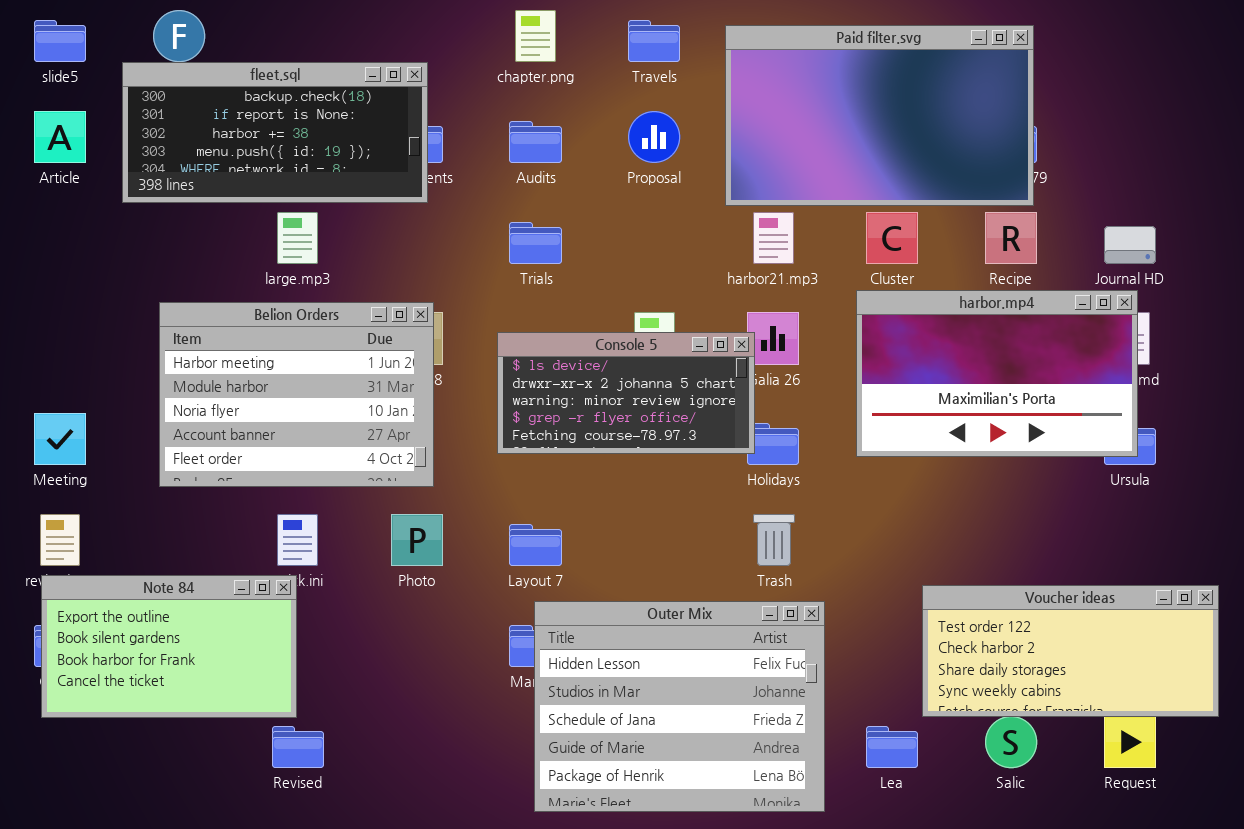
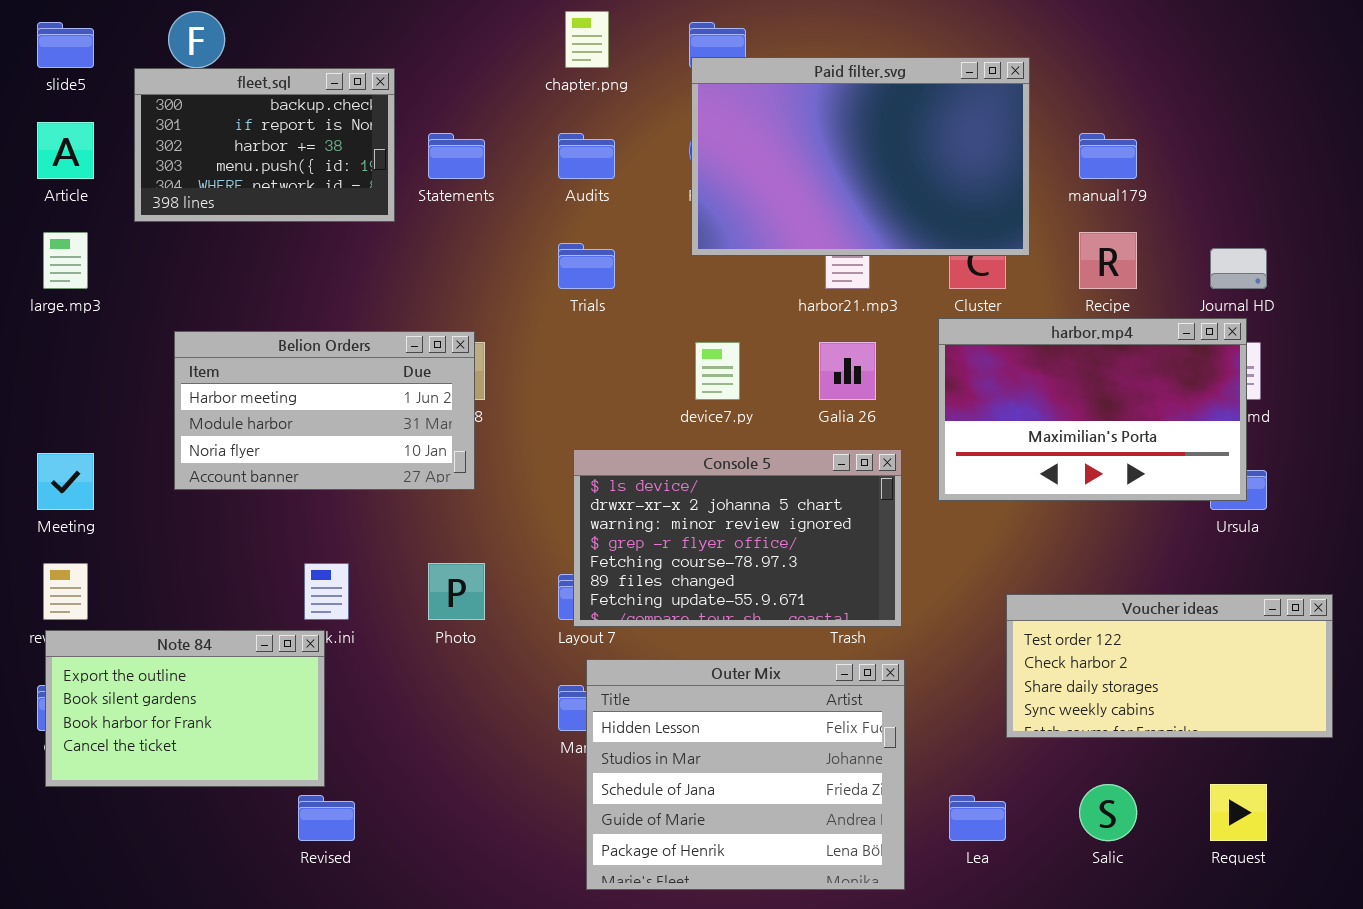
Paid filter.svg: [725,25,1034,206] -> [691,57,1030,256], moved
fleet.sql: [122,62,428,203] -> [134,68,395,222], resized
large.mp3: [277,212,318,264] -> [43,232,88,289], moved
Belion Orders: [159,302,434,487] -> [174,331,475,490], resized
Console 5: [497,332,755,454] -> [573,449,902,627], moved, resized
Voucher ideas: [922,585,1219,717] -> [1006,594,1333,738], moved

